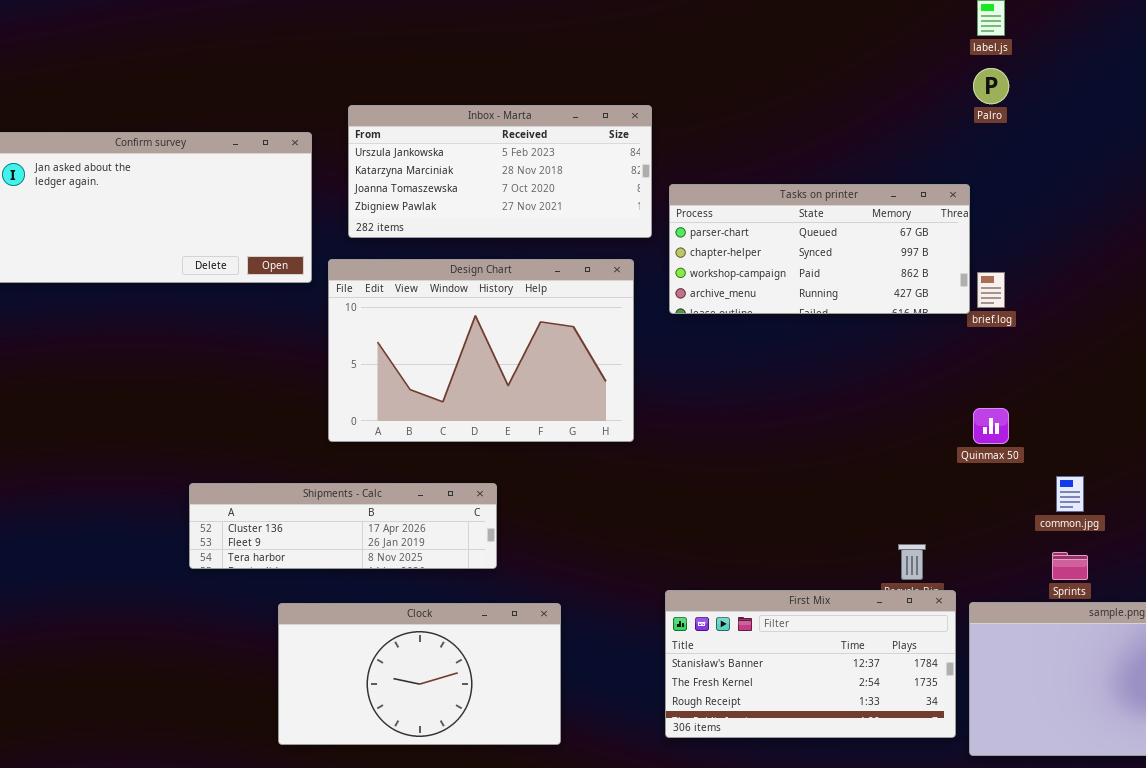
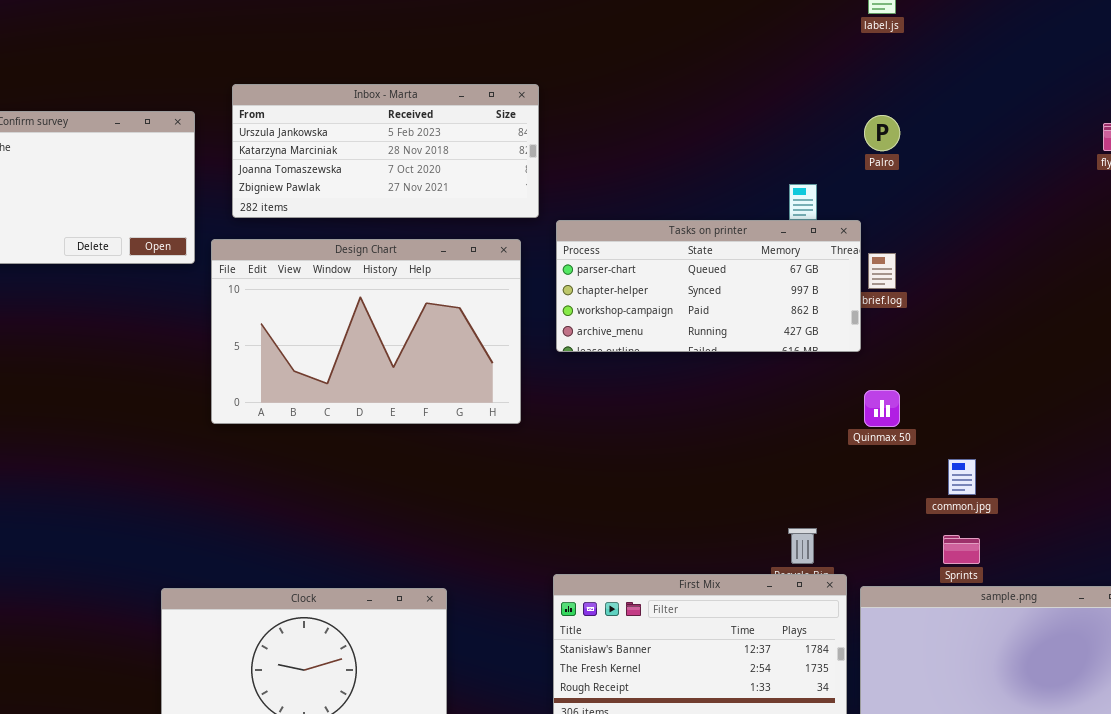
Palro: [973,68,1009,104] -> [864,115,900,151], moved
Tasks on printer: [669,184,970,314] -> [556,220,861,352], moved
Shipments - Calc: [189,483,497,569] -> none, closed

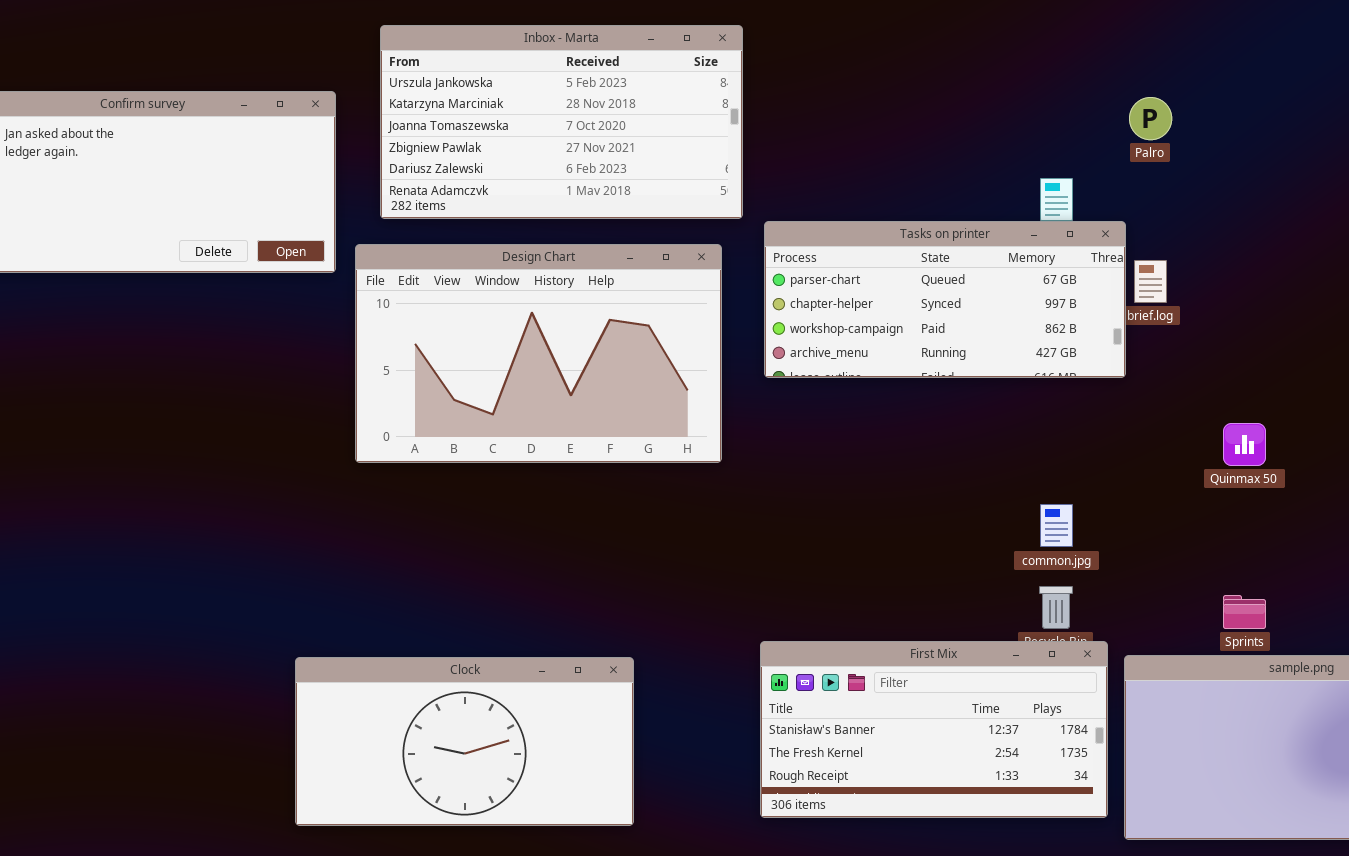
Inbox - Marta: [232,84,539,218] -> [380,25,743,219], resized
Quinmax 50: [864,390,900,427] -> [1223,423,1266,466], moved
common.jpg: [948,459,976,495] -> [1040,504,1073,547], moved

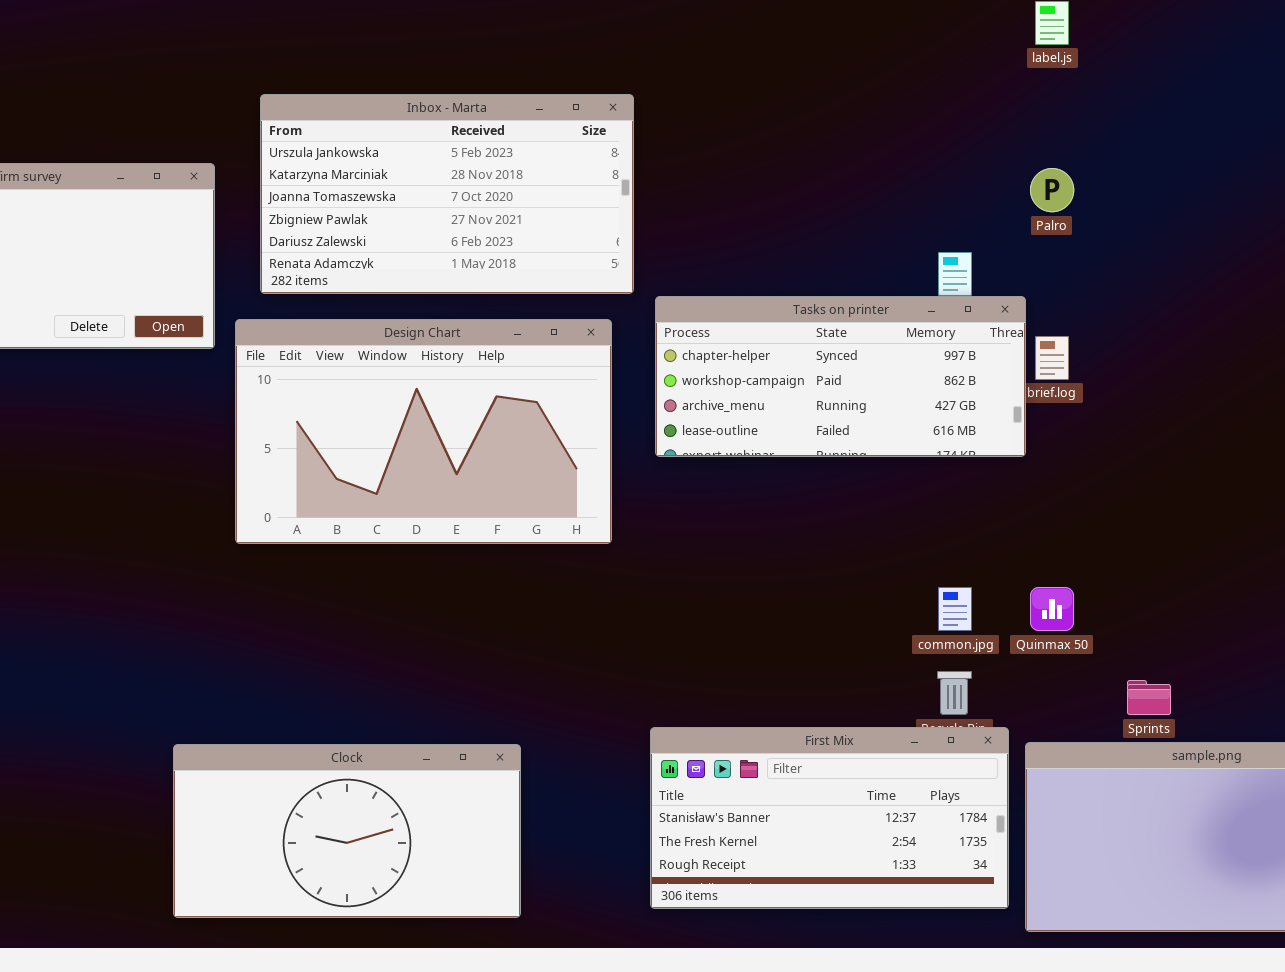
Tasks on printer: [764,221,1126,378] -> [655,296,1026,457], scrolled down 1 row
Quinmax 50: [1223,423,1266,466] -> [1030,587,1074,631], moved

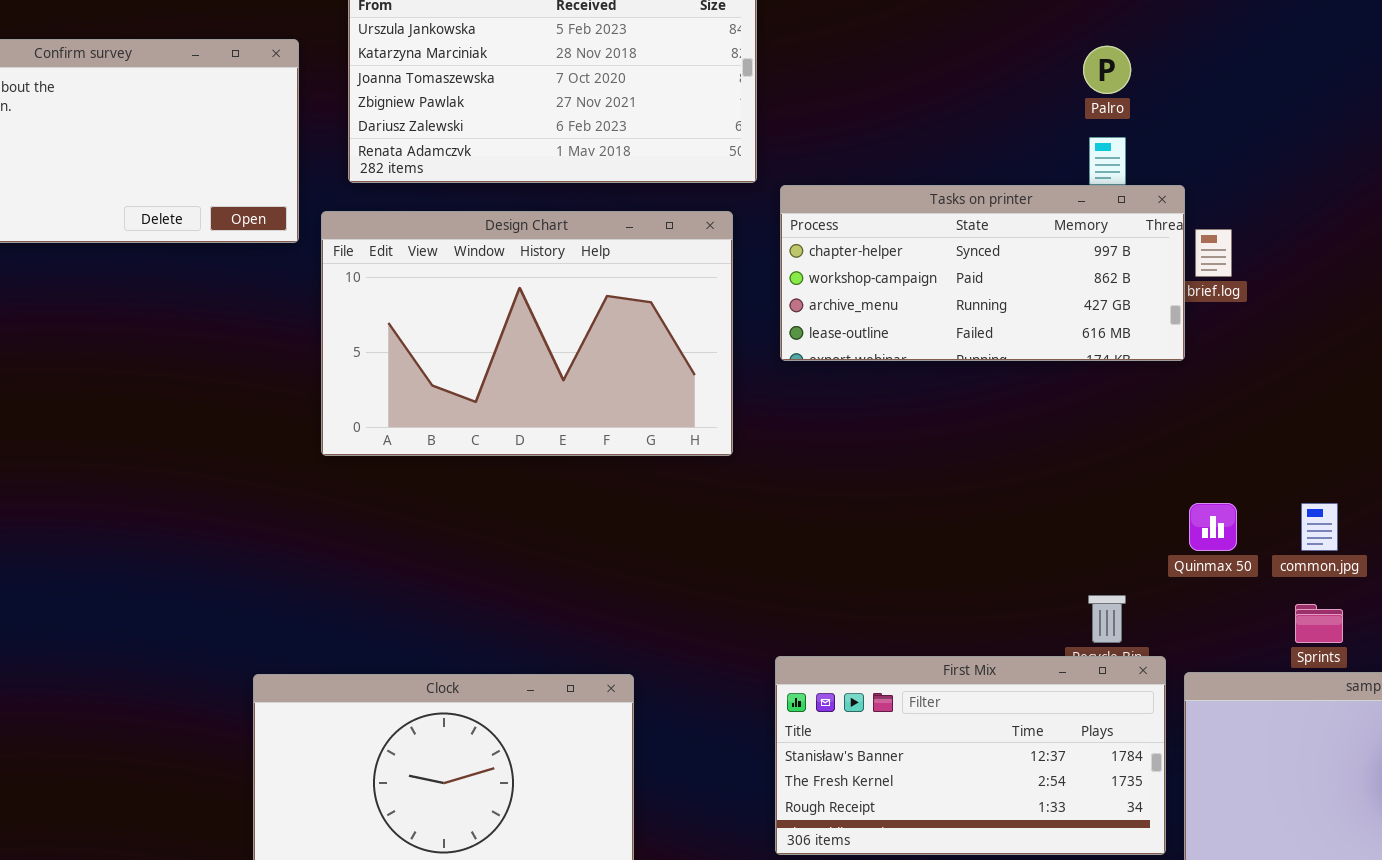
Palro: [1030,168,1074,212] -> [1083,46,1131,94], moved
common.jpg: [938,587,972,631] -> [1301,503,1338,551], moved

